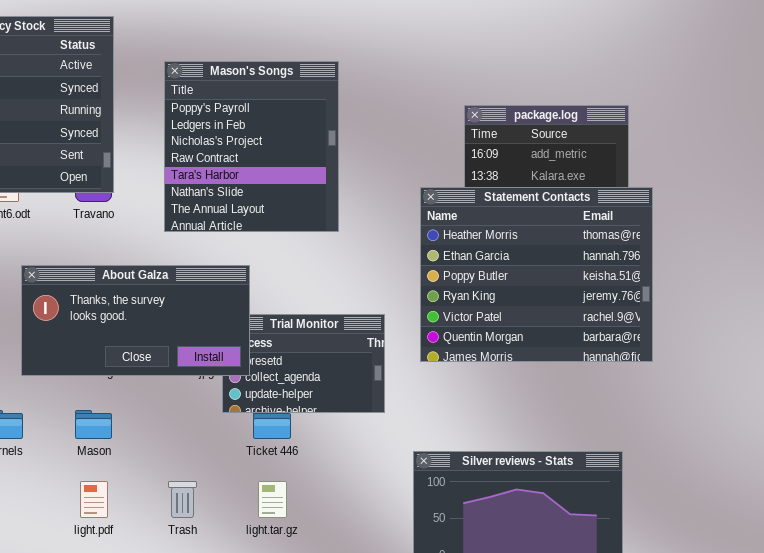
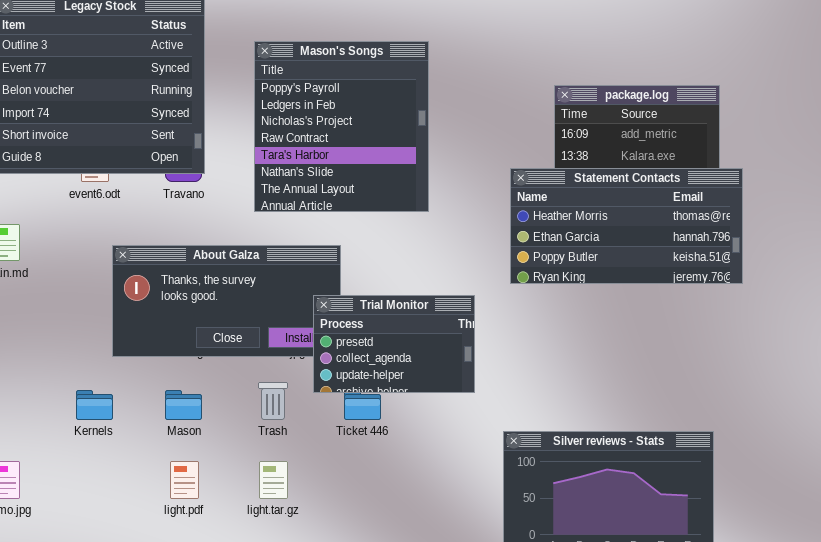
Statement Contacts: [420,187,653,362] -> [510,168,743,284], resized
Trial Monitor: [222,314,385,413] -> [313,295,475,393], raised
Trash: [168,481,197,518] -> [258,382,288,420], moved
light.tar.gz: [258,481,287,518] -> [259,461,288,499], moved

